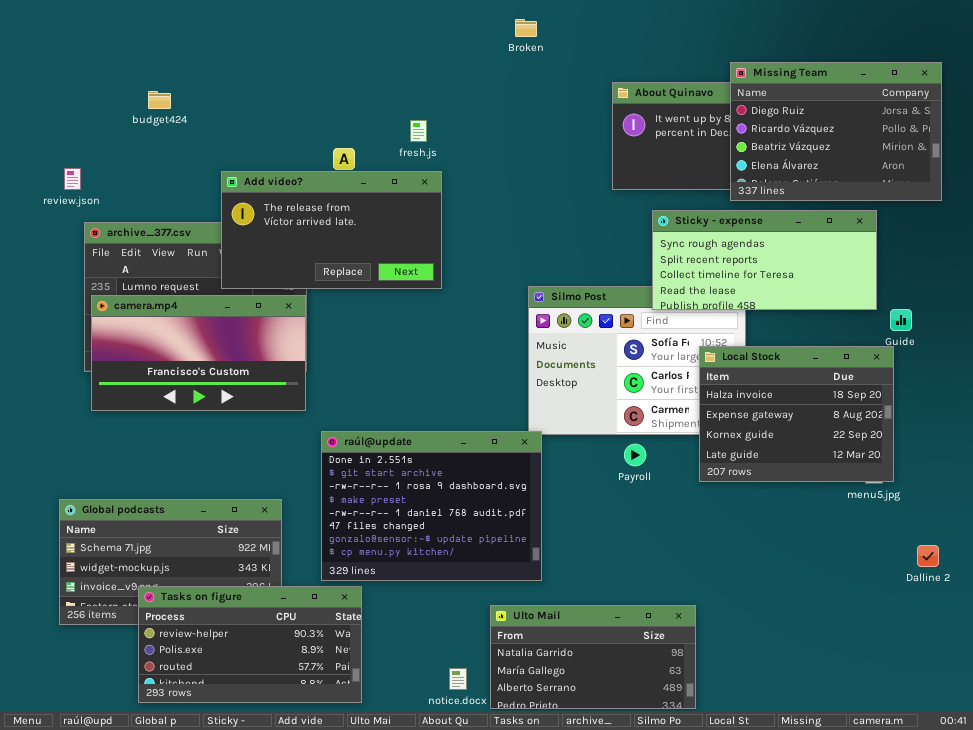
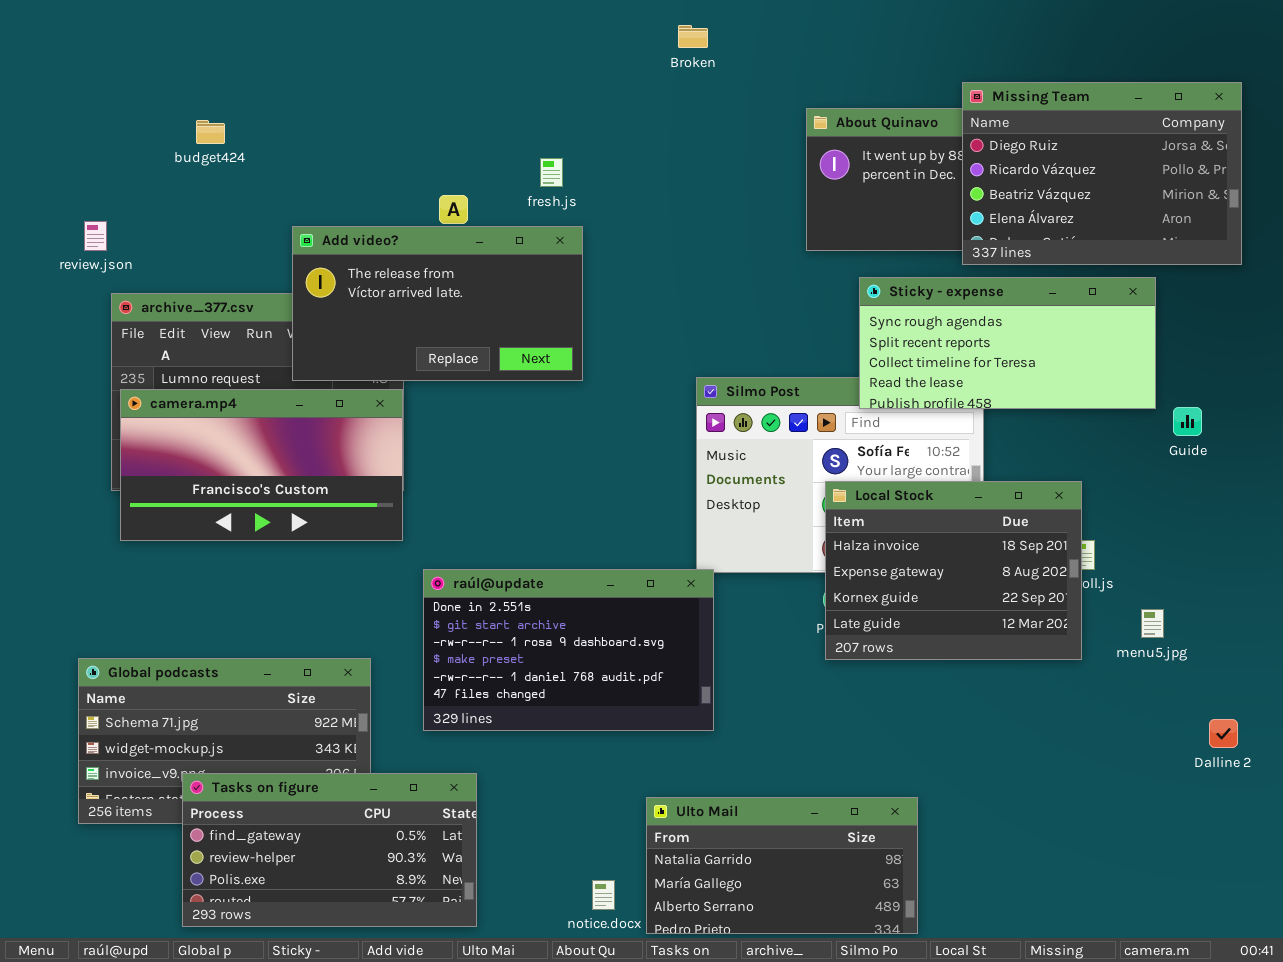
Local Stock: [699,346,894,482] -> [825,481,1082,660], moved
raúl@update: [321,431,542,581] -> [423,569,714,731], resized
Tasks on figure: [138,586,362,703] -> [182,773,477,927], scrolled up 1 row

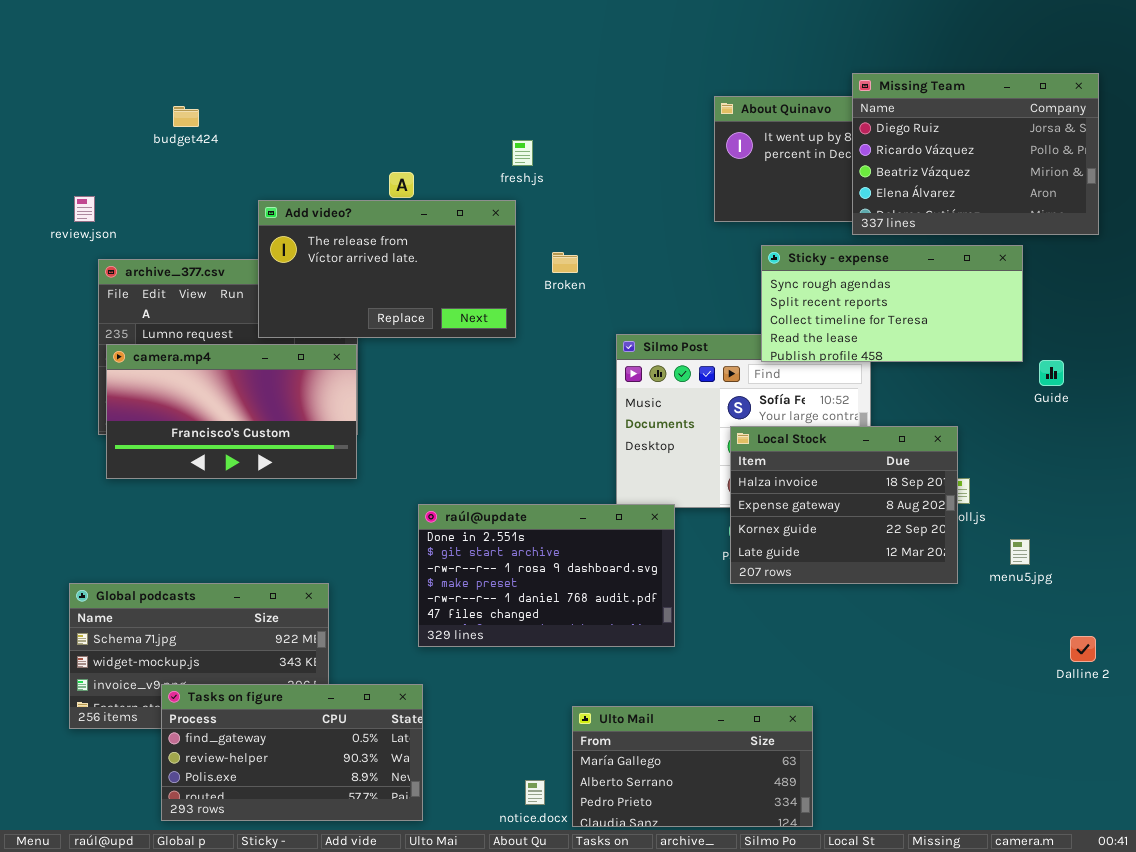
Broken: [678,25,708,48] -> [552,252,578,273], moved
fresh.js: [540,158,563,187] -> [512,140,533,166], moved
raúl@update: [423,569,714,731] -> [418,504,675,647], moved
Ulto Mail: [646,797,918,934] -> [572,706,813,827], scrolled down 1 row

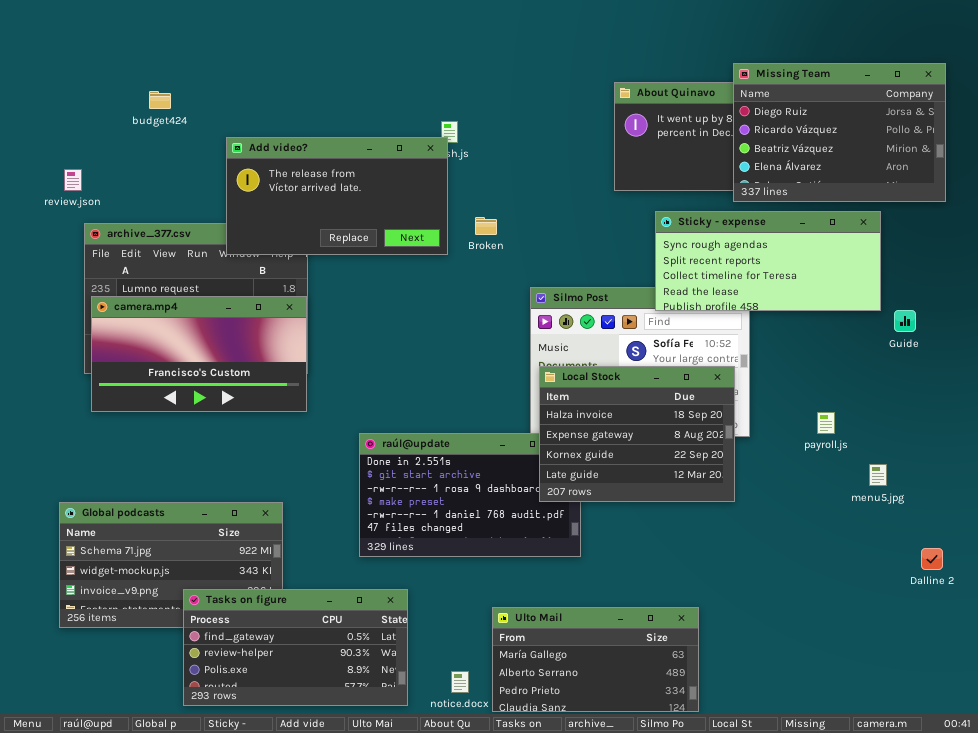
Add video?: [258,200,516,338] -> [226,137,448,255], moved
Local Stock: [730,426,958,584] -> [539,366,735,502], moved
Tasks on figure: [161,684,423,821] -> [183,589,408,706], moved

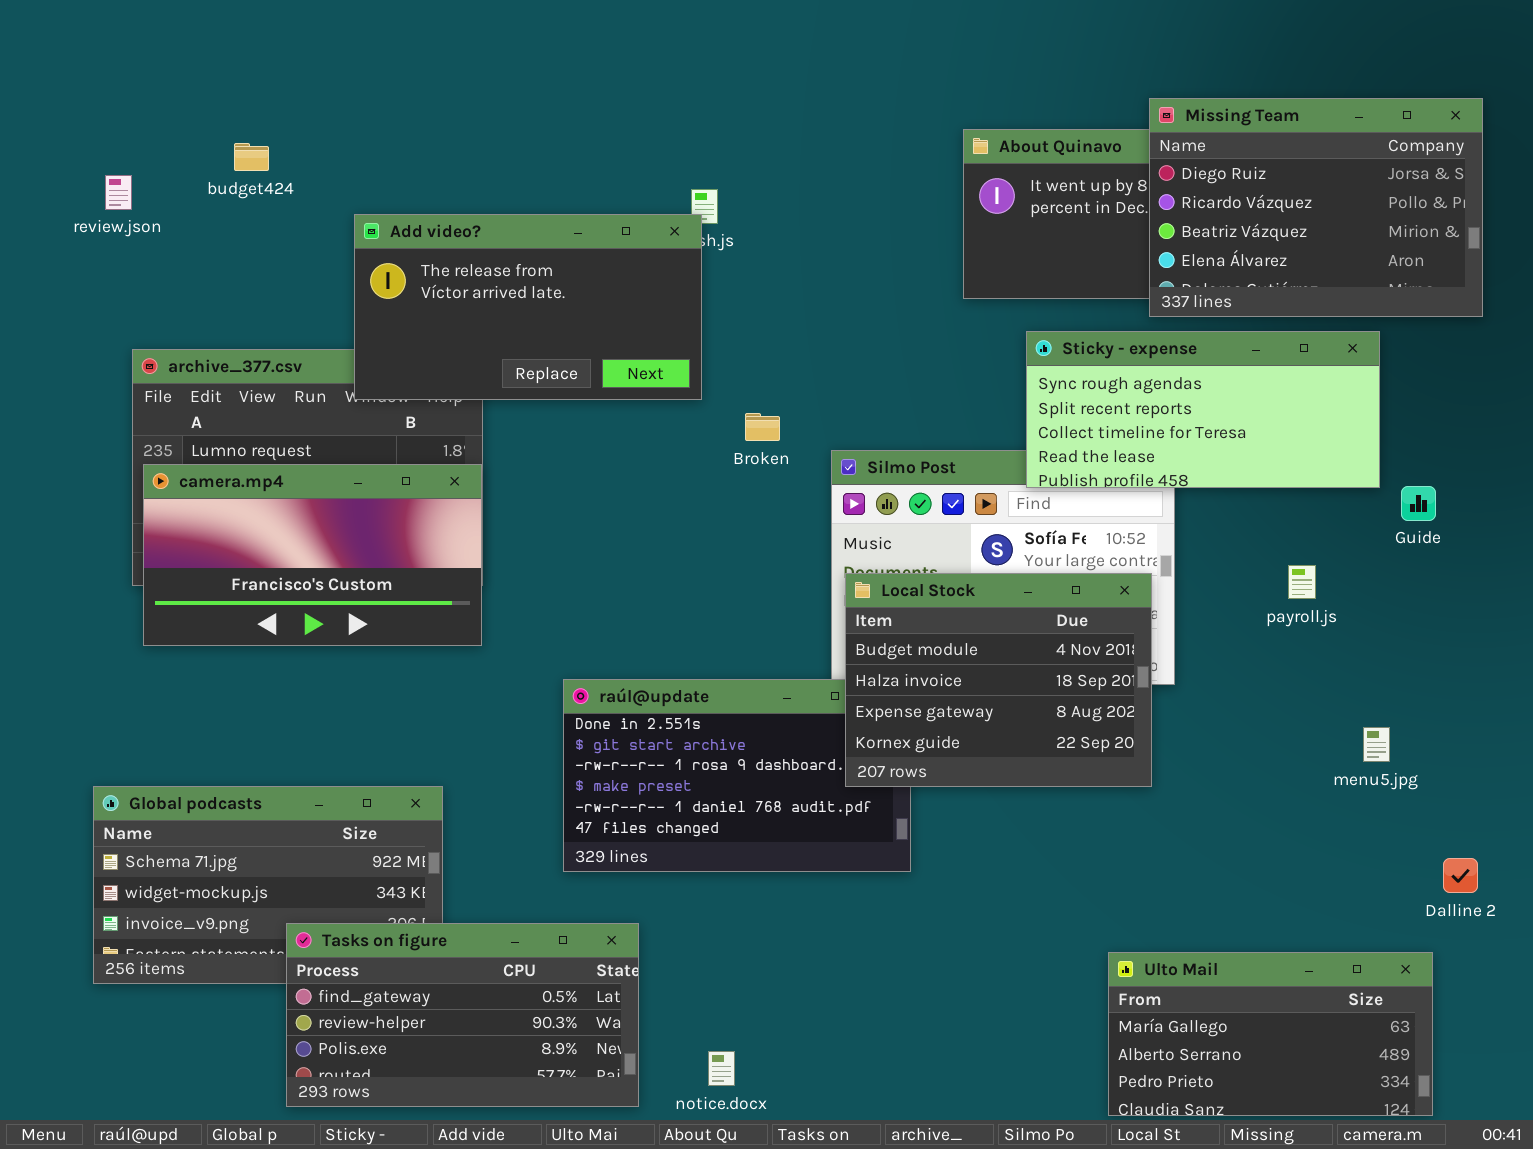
review.json: [64,169,82,191] -> [105,175,132,210], moved
Broken: [475,217,497,235] -> [745,413,780,441], moved
Local Stock: [539,366,735,502] -> [845,573,1152,787], scrolled up 1 row
payroll.js: [817,412,835,434] -> [1288,565,1316,599], moved
Ulto Mail: [492,607,699,712] -> [1108,952,1433,1116], moved

